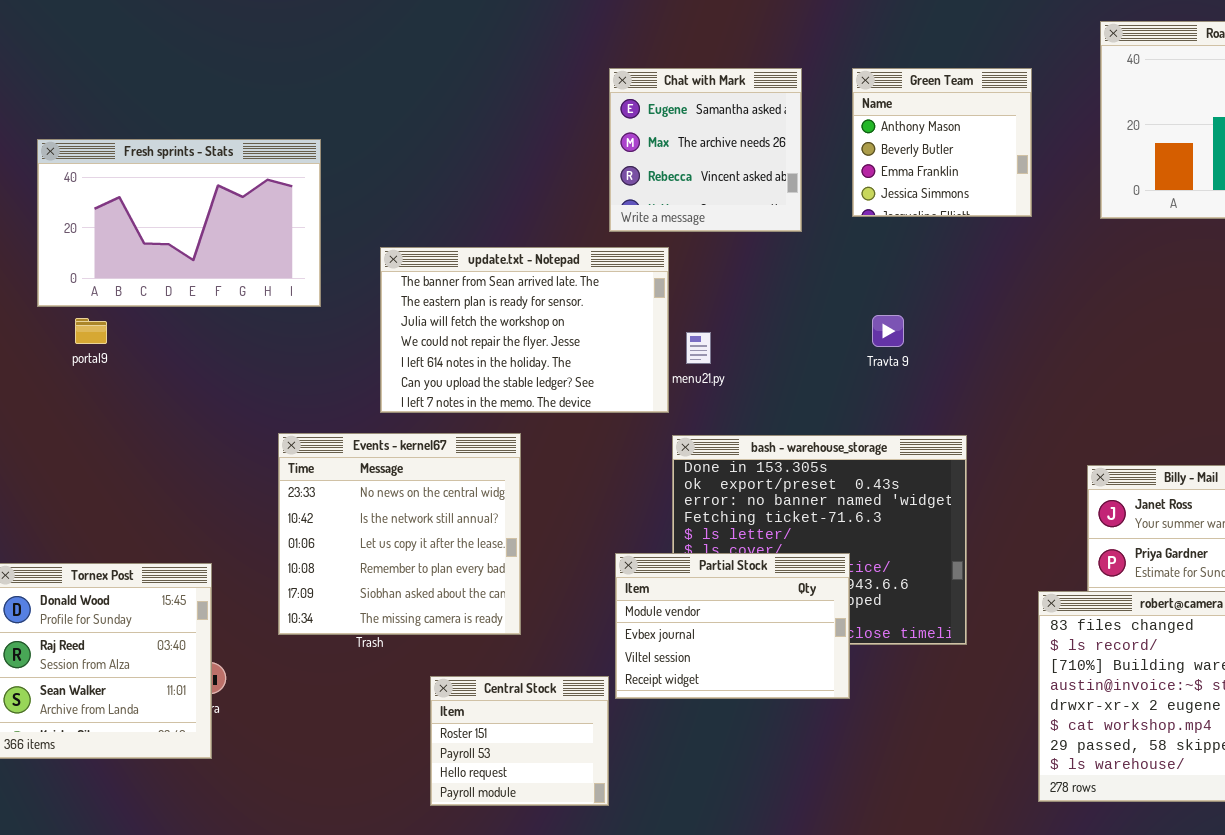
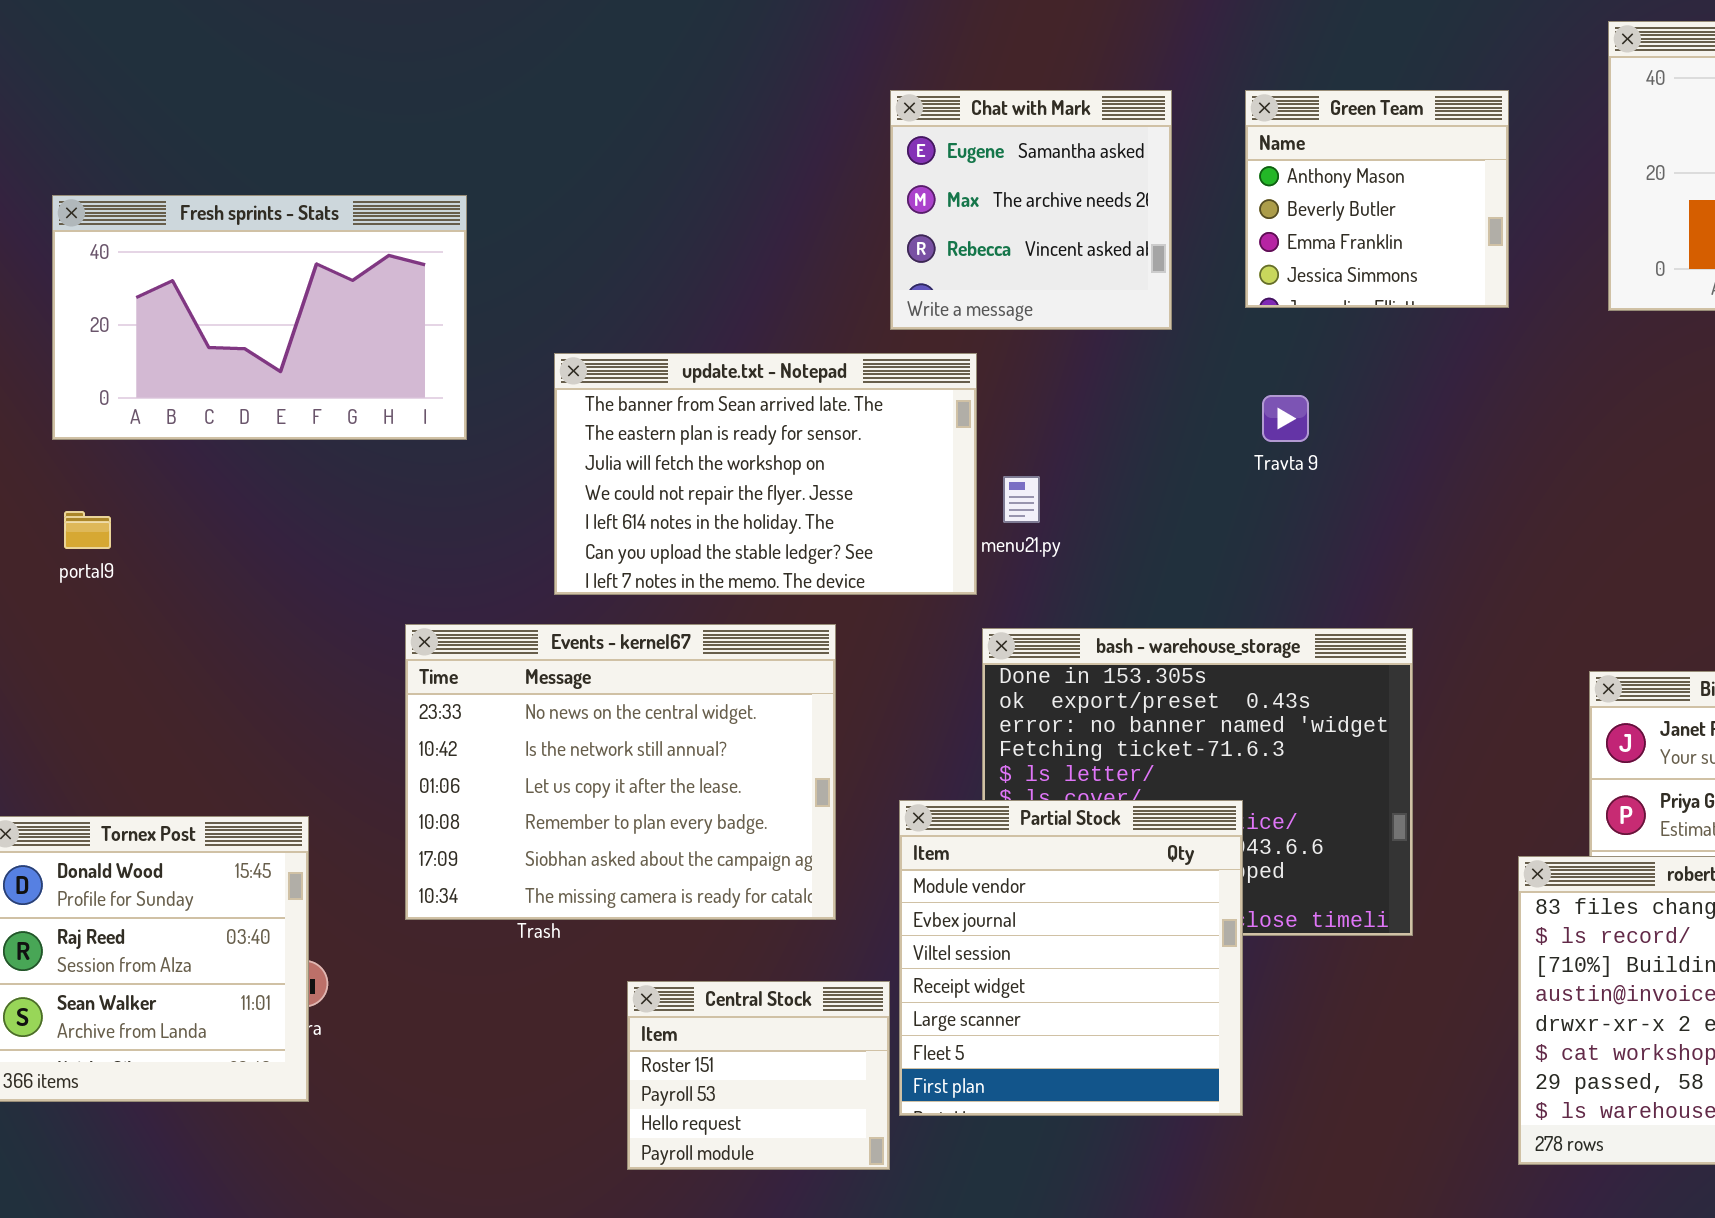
Travta 9: [872,315,904,347] -> [1262,395,1309,442], moved
portal9: [75,318,107,344] -> [64,511,111,549], moved
Events - kernel67: [278,433,521,635] -> [405,624,836,920], resized
Partial Stock: [615,553,850,699] -> [899,800,1243,1116], resized

